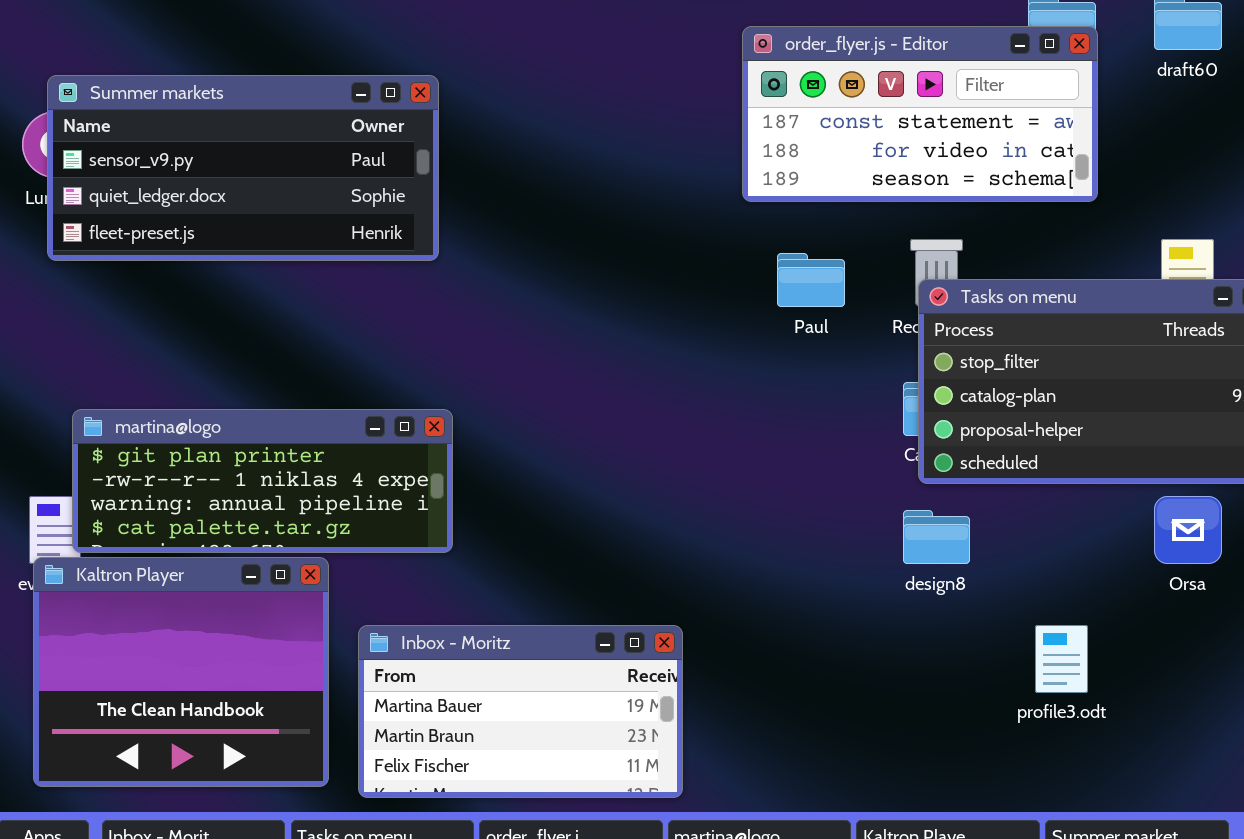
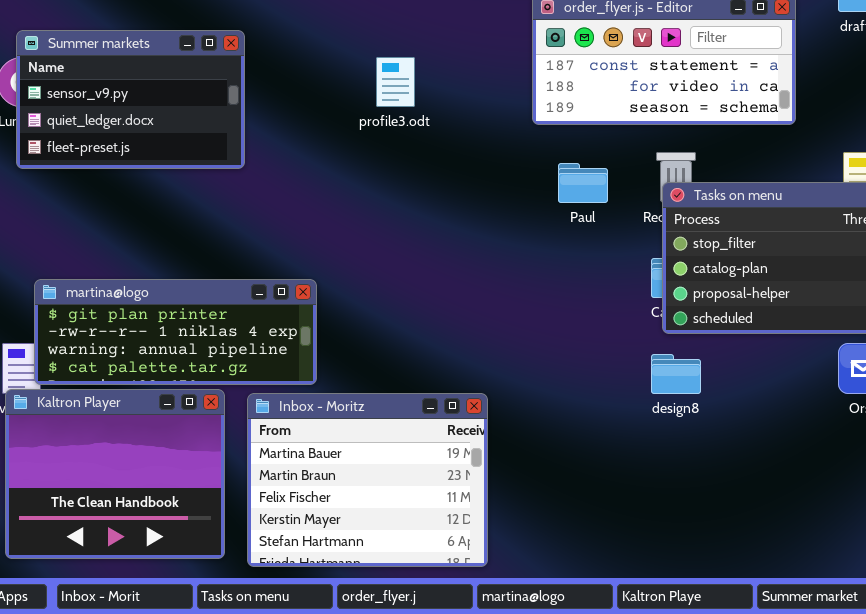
Summer markets: [47,75,439,261] -> [16,30,245,169], resized
Inbox - Moritz: [358,625,683,798] -> [247,393,488,567], resized
profile3.odt: [1035,625,1088,693] -> [376,57,415,107], moved

